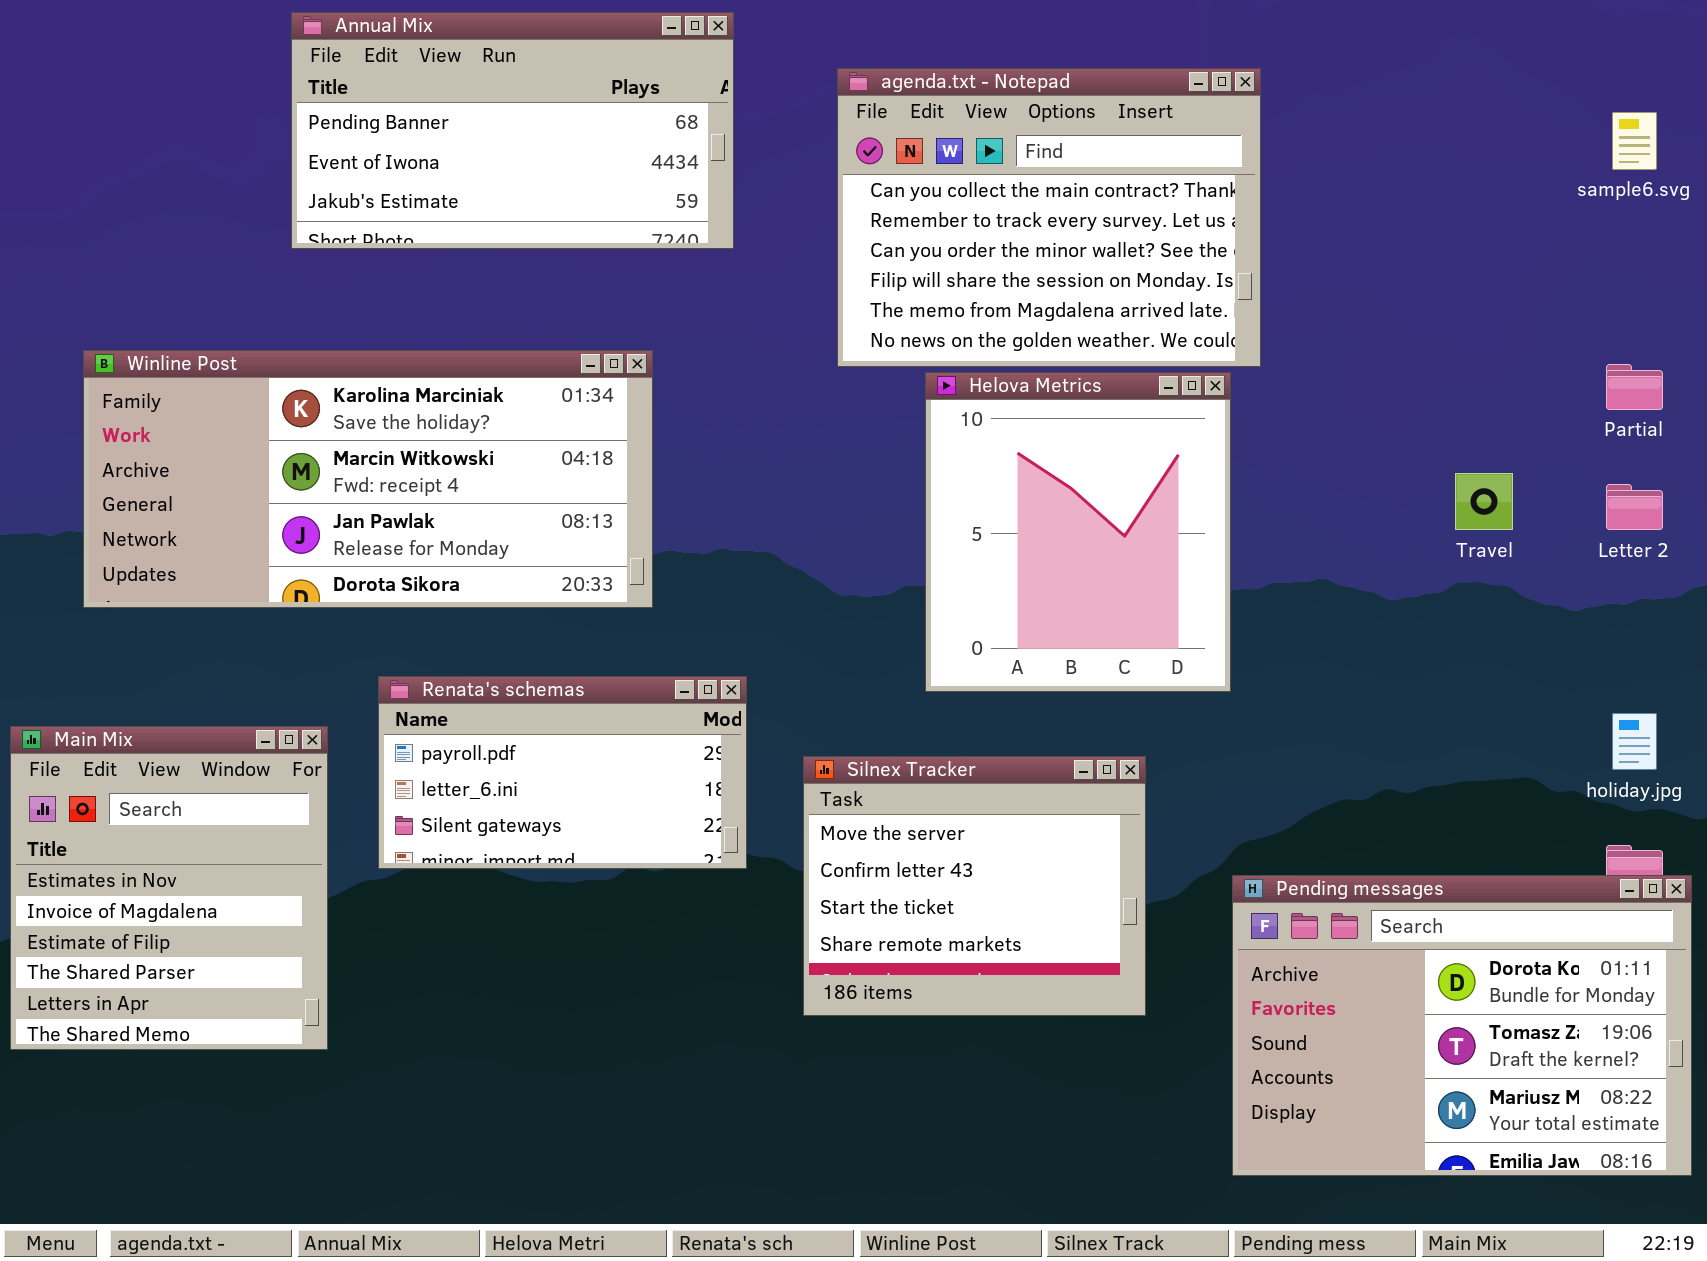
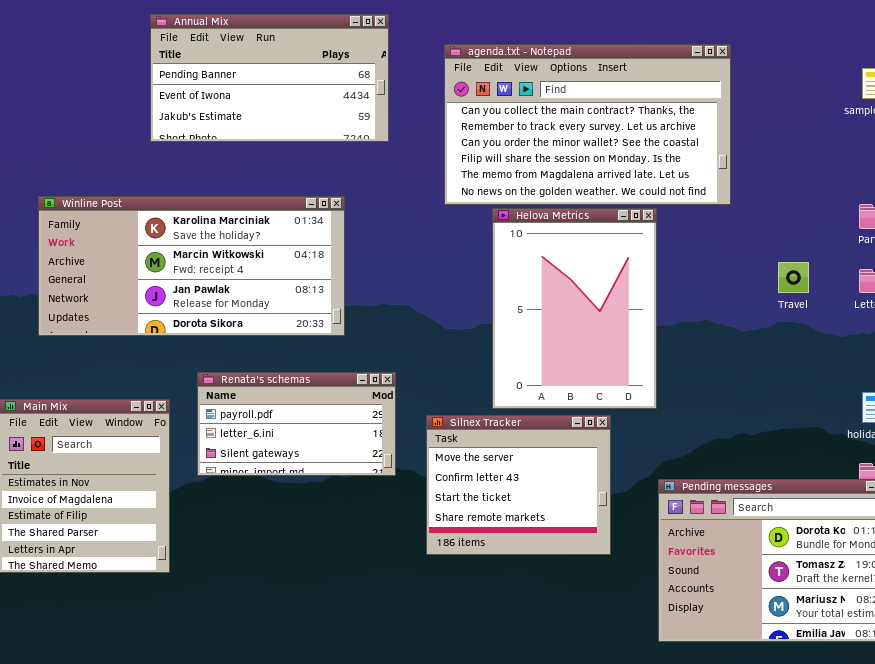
agenda.txt - Notepad: [837,68,1261,367] -> [444,44,731,205], resized
Helova Metrics: [925,372,1231,692] -> [492,208,657,409], resized

